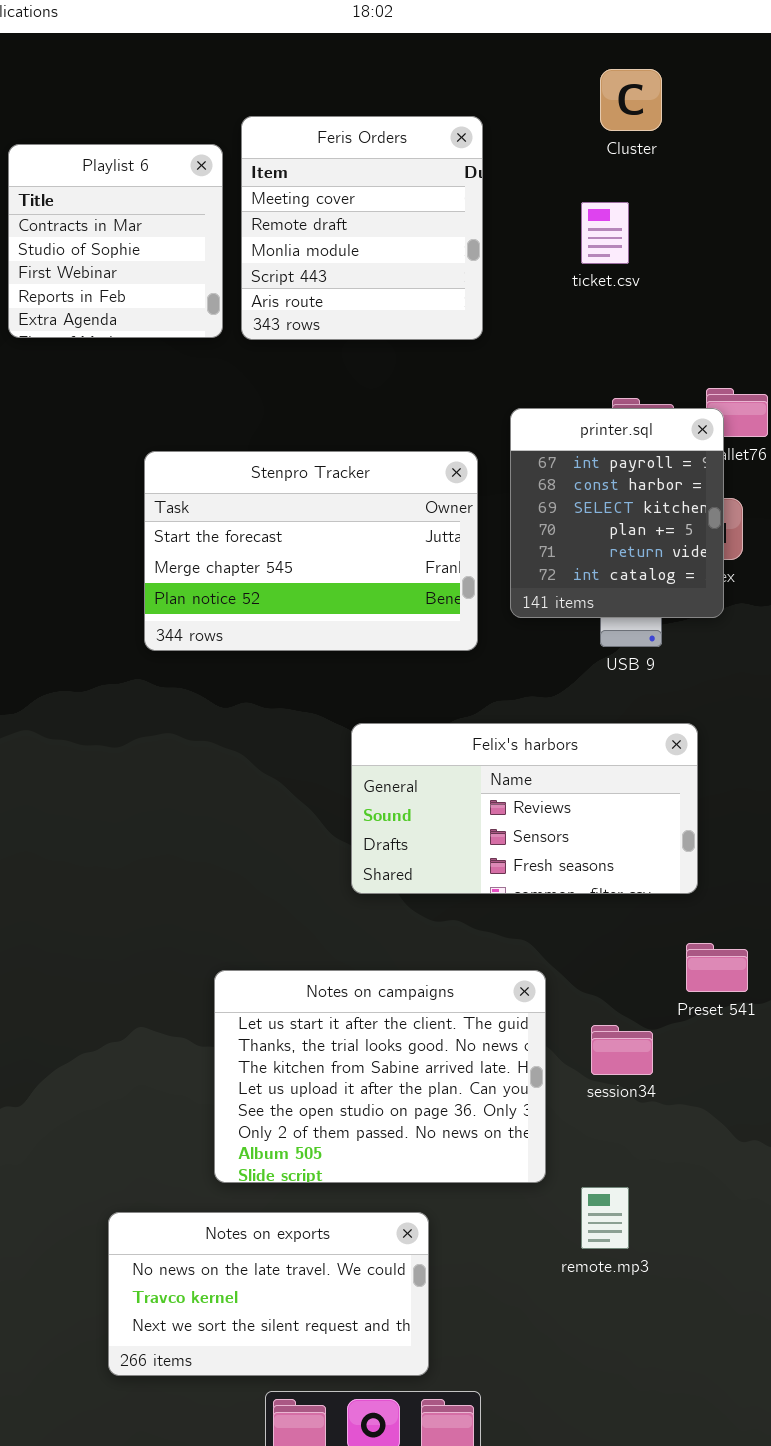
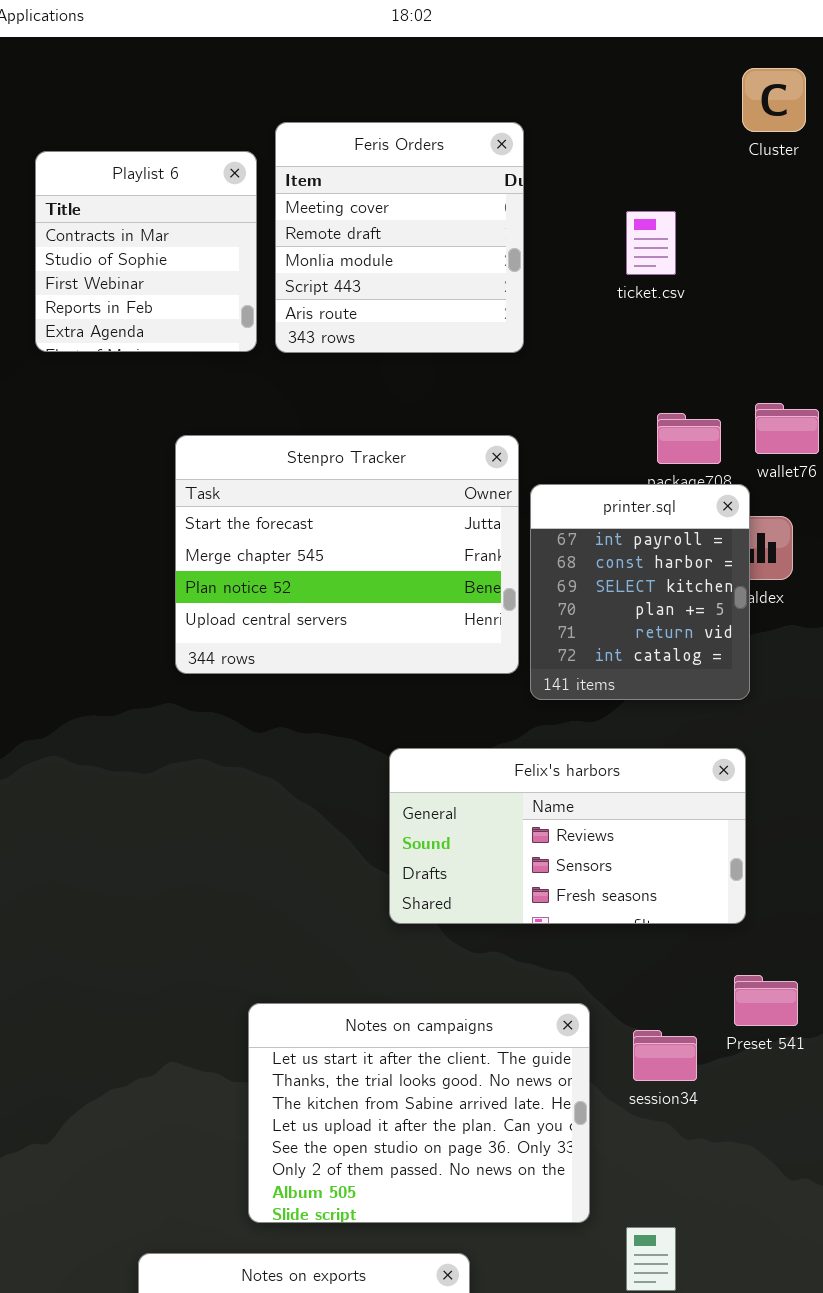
Cluster: [600,69,662,131] -> [742,68,806,132], moved
printer.sql: [510,408,724,618] -> [530,484,750,700], moved
Stenpro Tracker: [144,451,478,651] -> [175,435,519,674], resized
session34: [591,1025,653,1075] -> [633,1030,697,1081], moved

